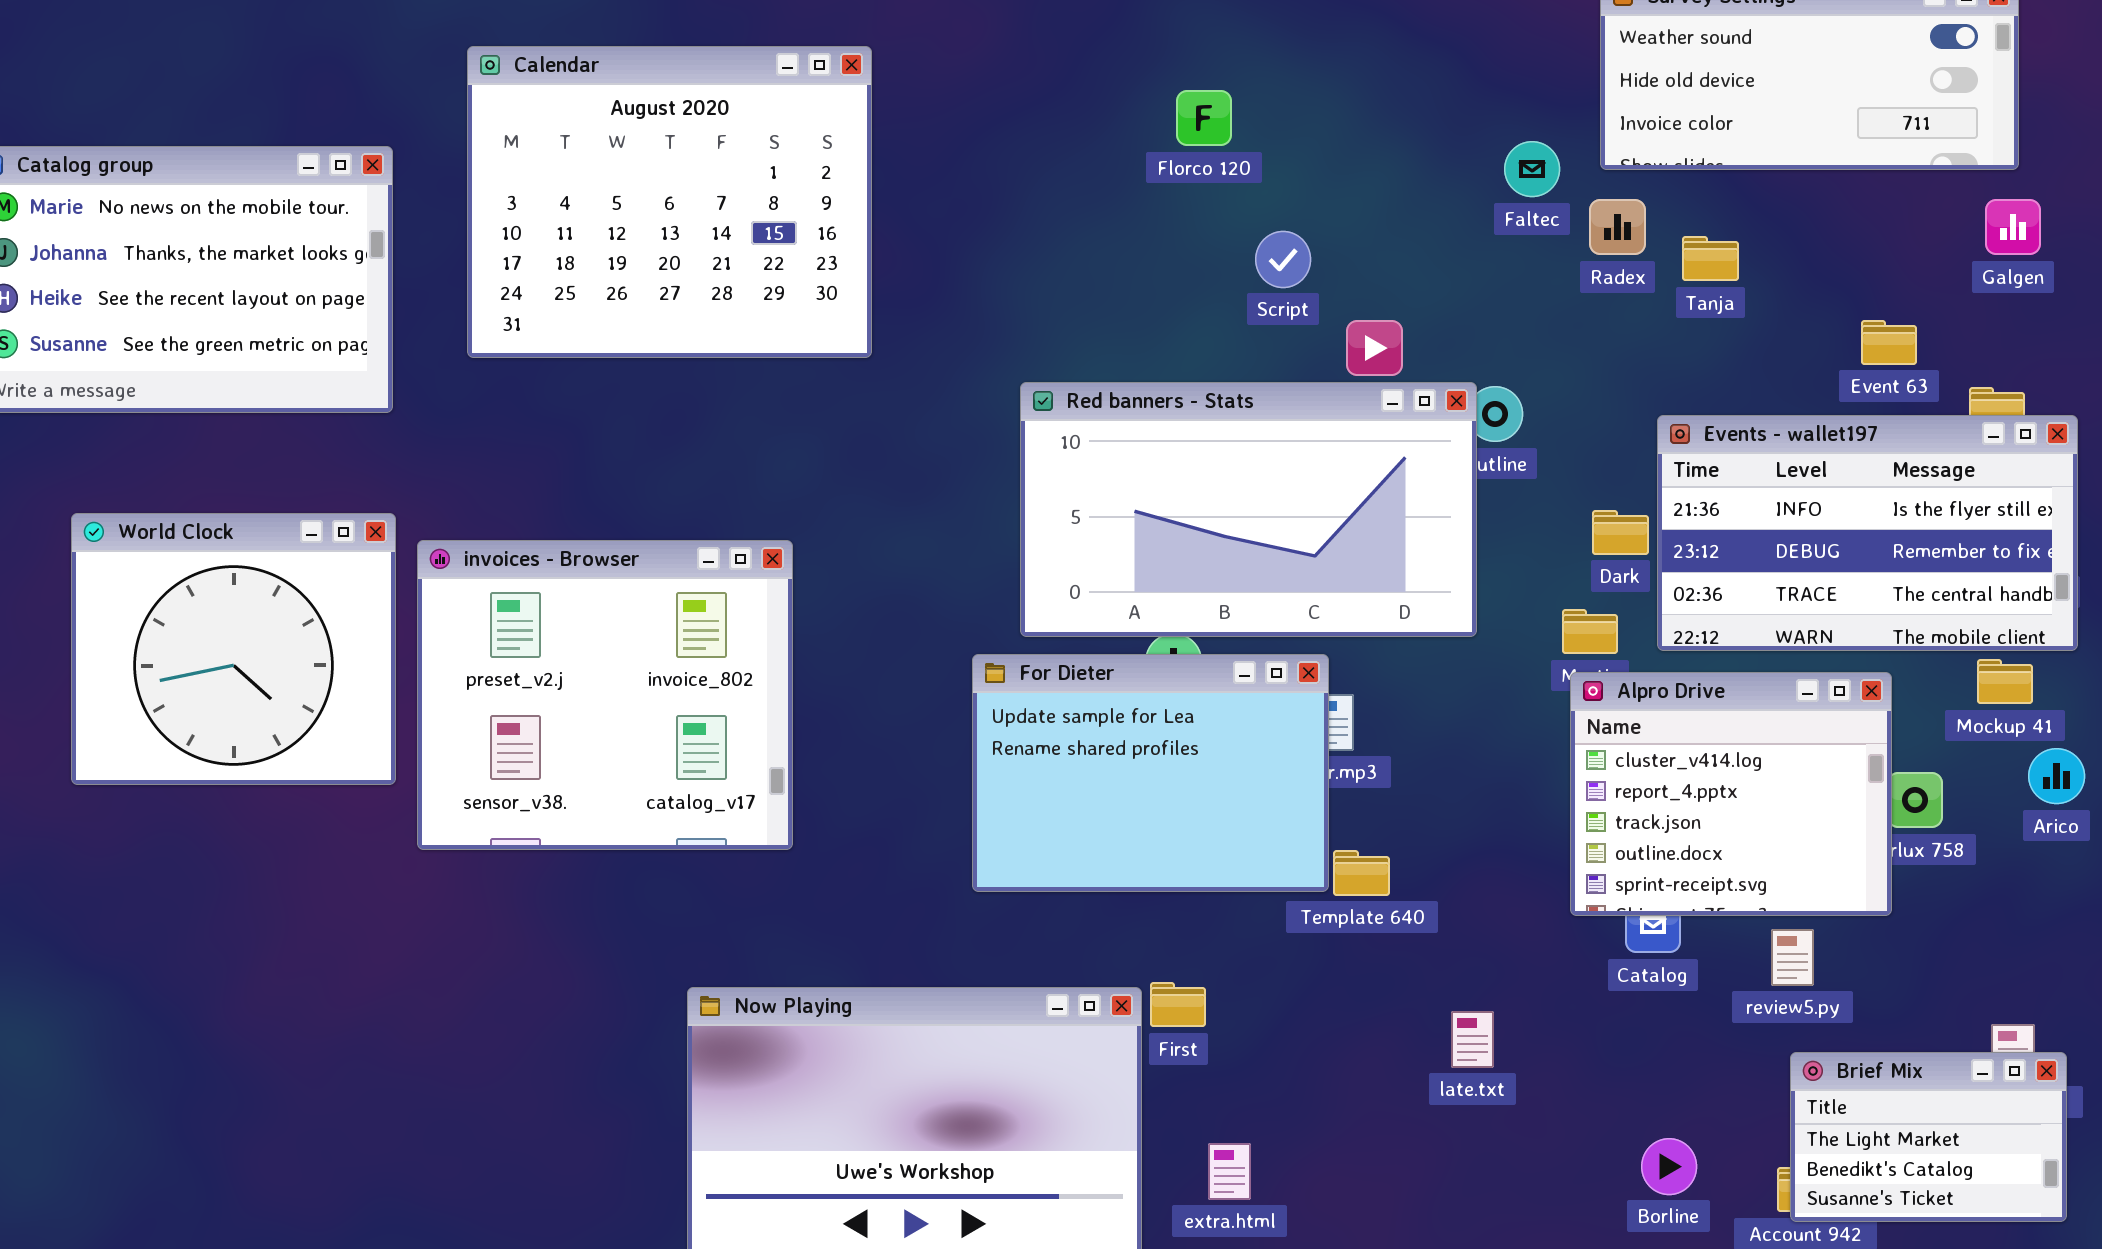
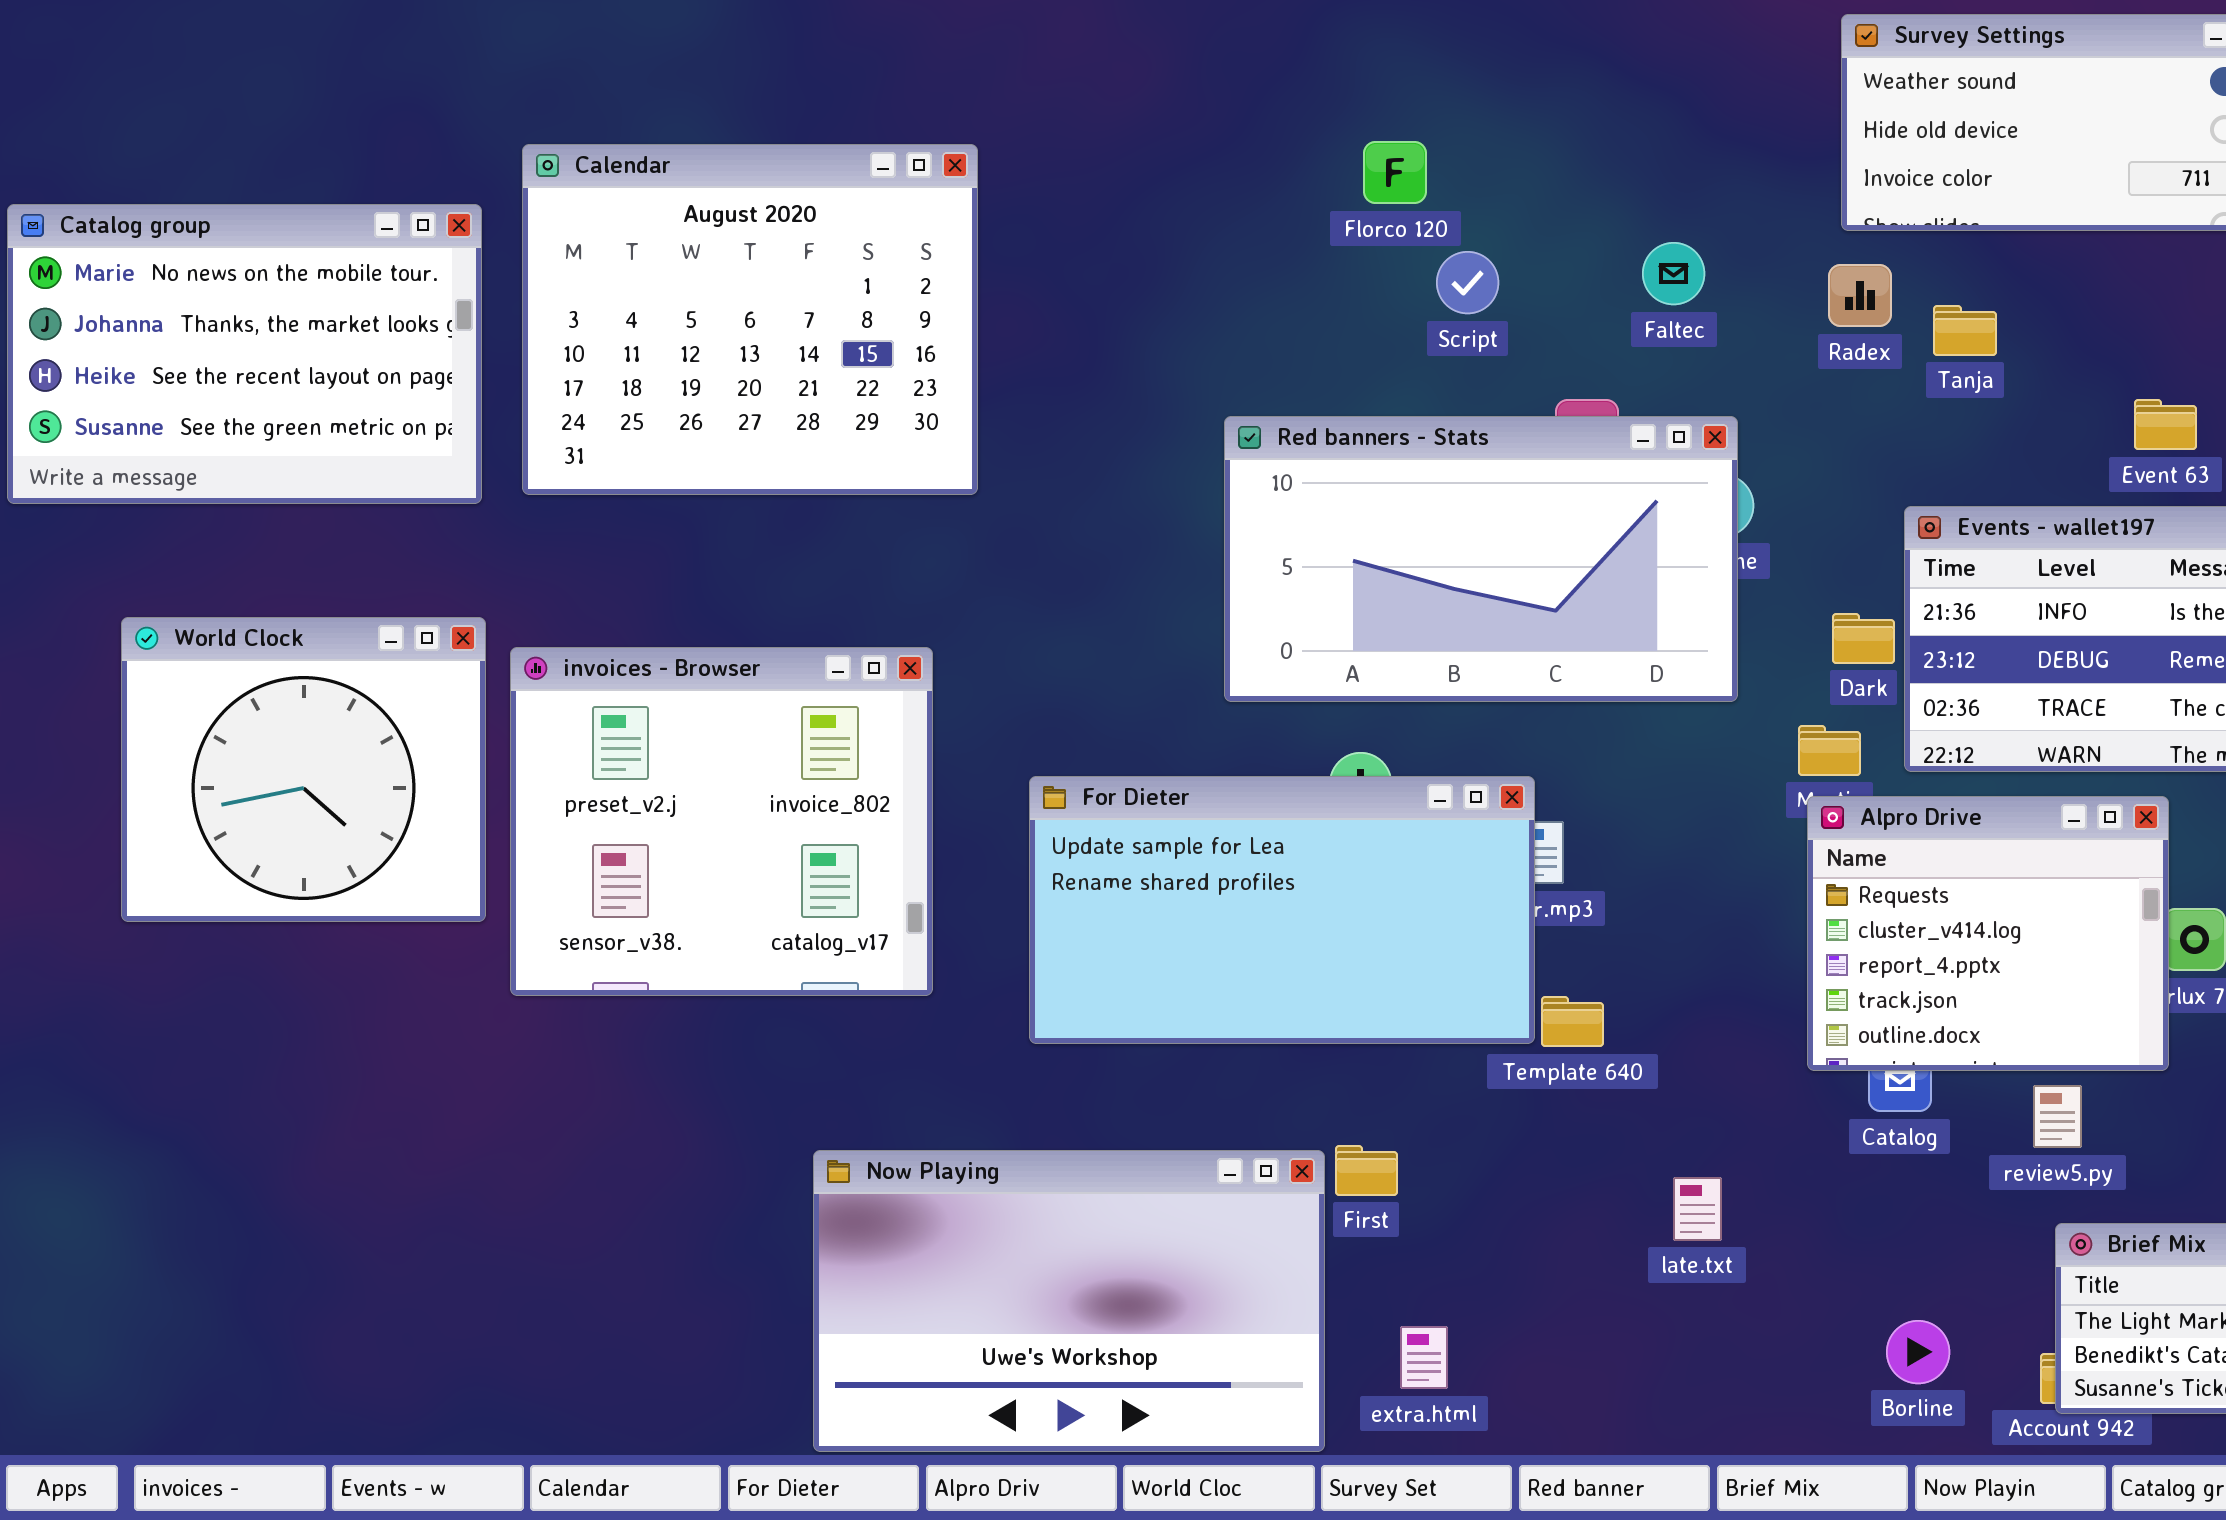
Calendar: [467,46,872,358] -> [522,144,978,495], moved
Faltec: [1504,141,1560,197] -> [1642,242,1705,305], moved
Script: [1255,231,1311,288] -> [1436,251,1499,314], moved
Red banners - Stats: [1020,382,1477,637] -> [1224,416,1738,702], moved
For Dieter: [972,654,1329,892] -> [1029,776,1535,1044], resized
Alpro Drive: [1570,672,1892,916] -> [1807,796,2169,1071], scrolled up 1 row

